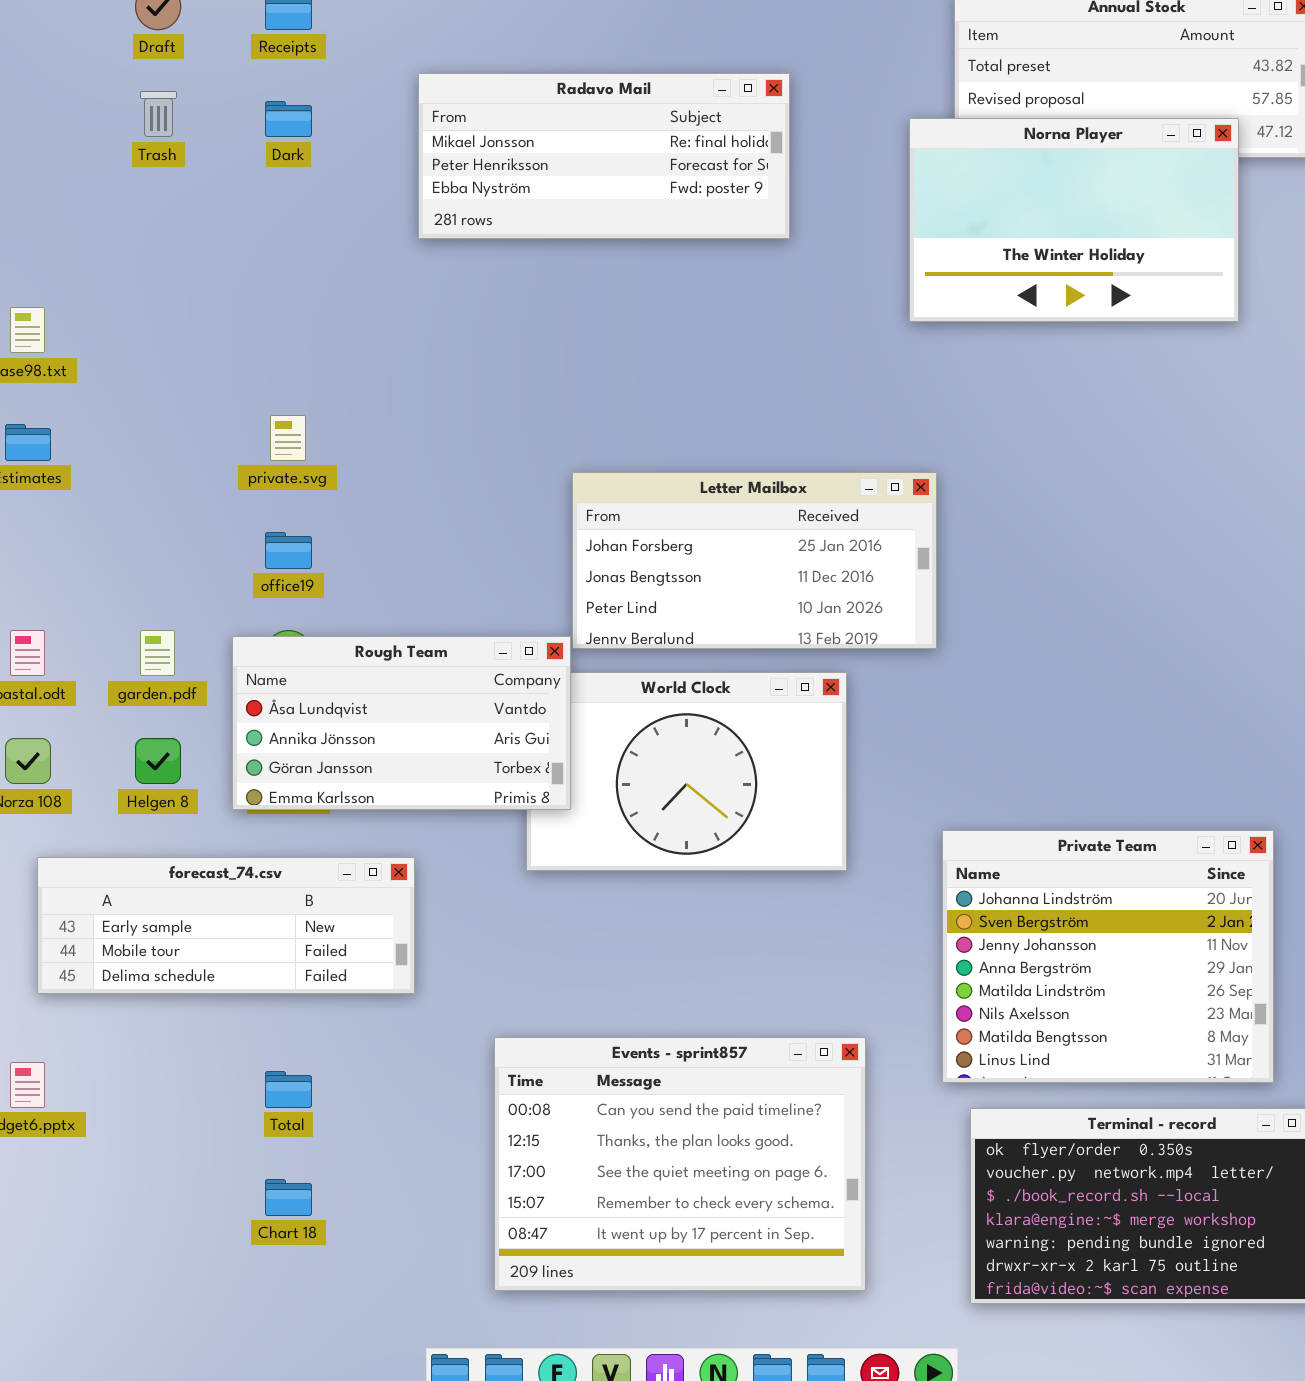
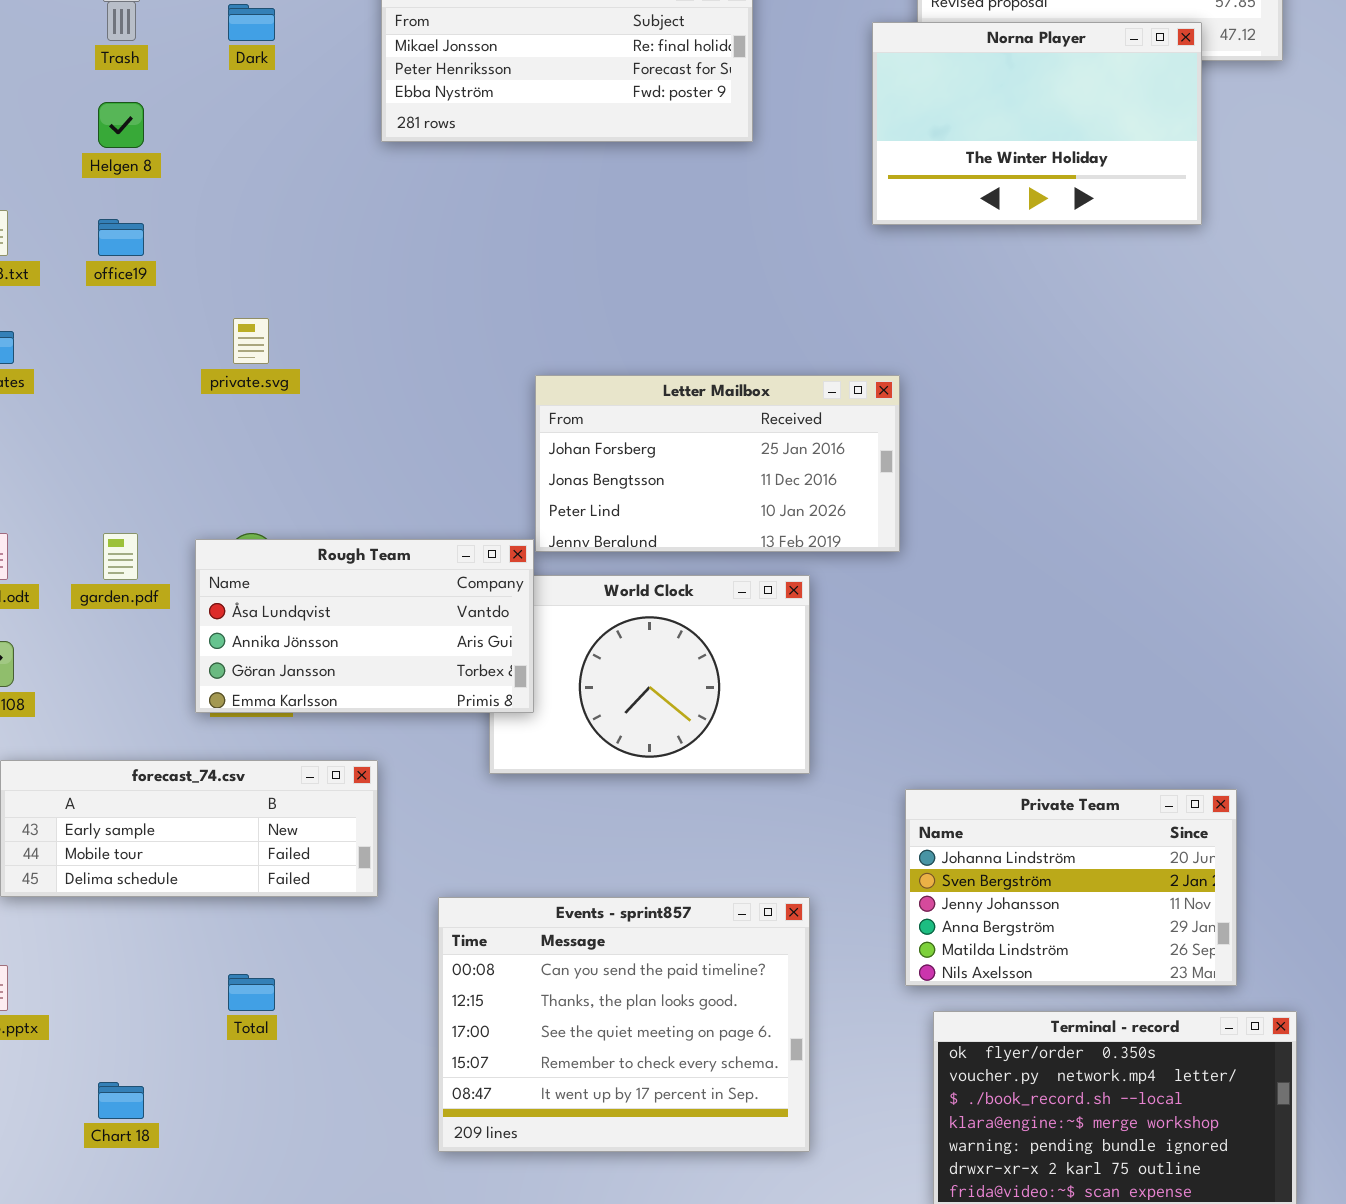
office19: [265,532,312,569] -> [98,219,144,256], moved
Helgen 8: [135,738,181,784] -> [98,102,144,148], moved
Private Team: [942,830,1274,1083] -> [905,789,1237,986], resized
Events - sprint857: [494,1037,866,1291] -> [438,897,810,1152], moved
Chart 18: [265,1179,312,1216] -> [98,1082,144,1119], moved

